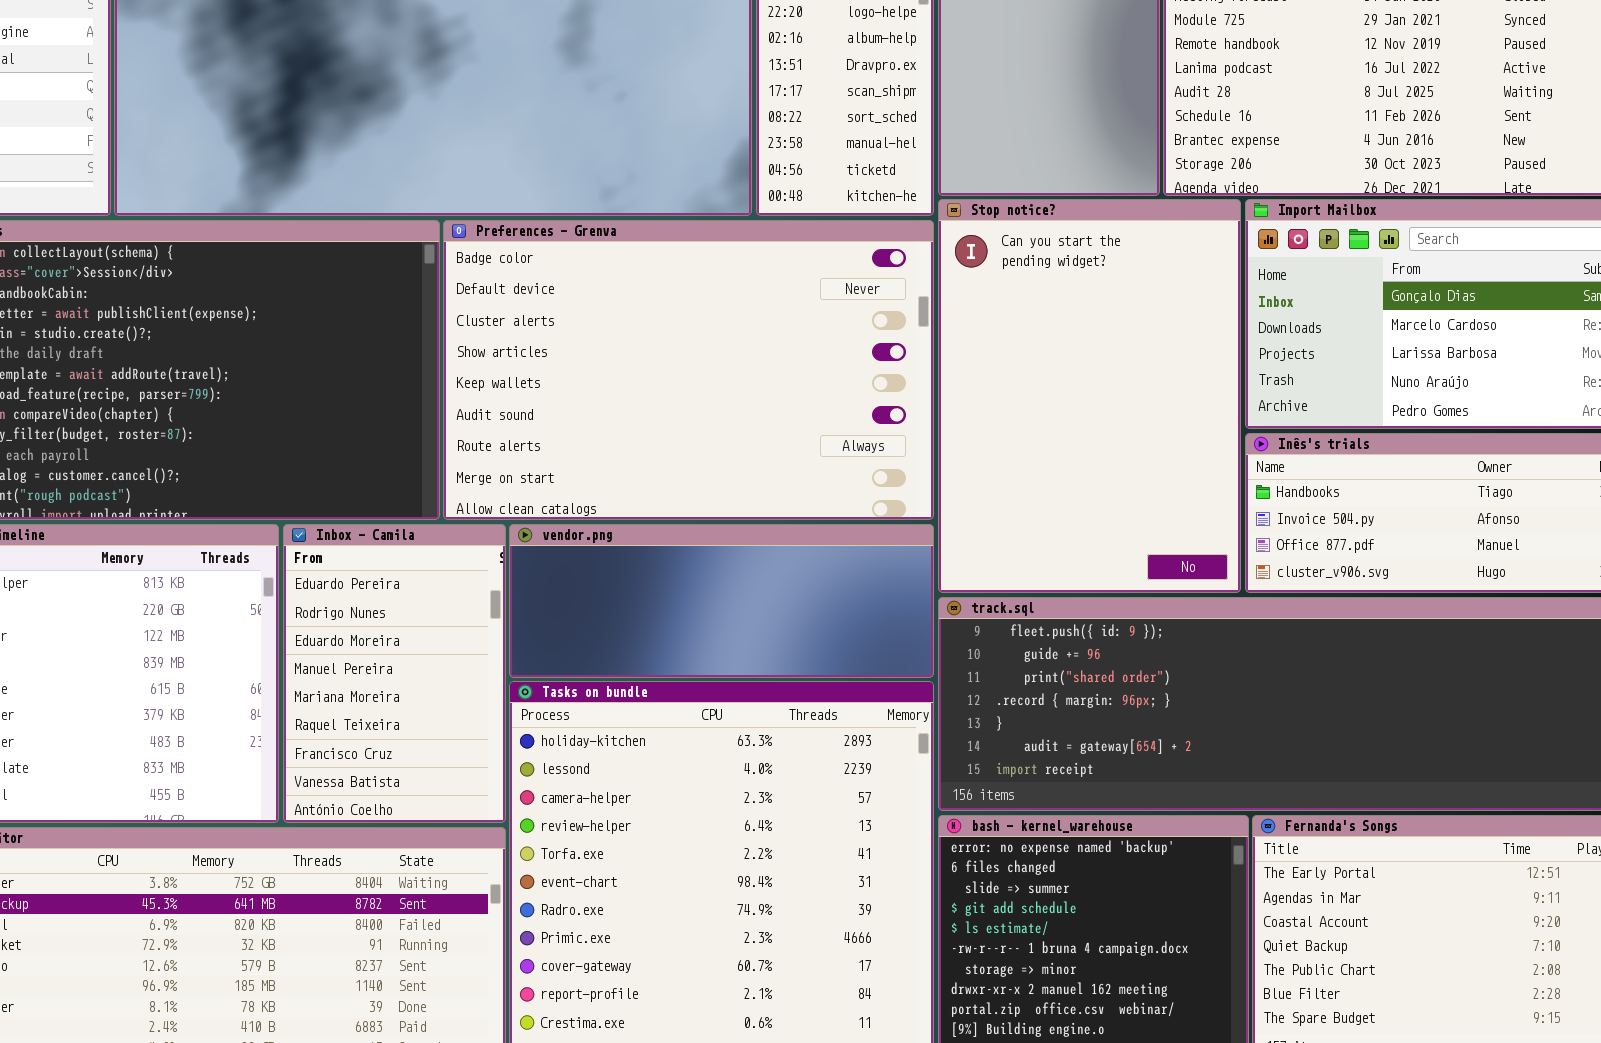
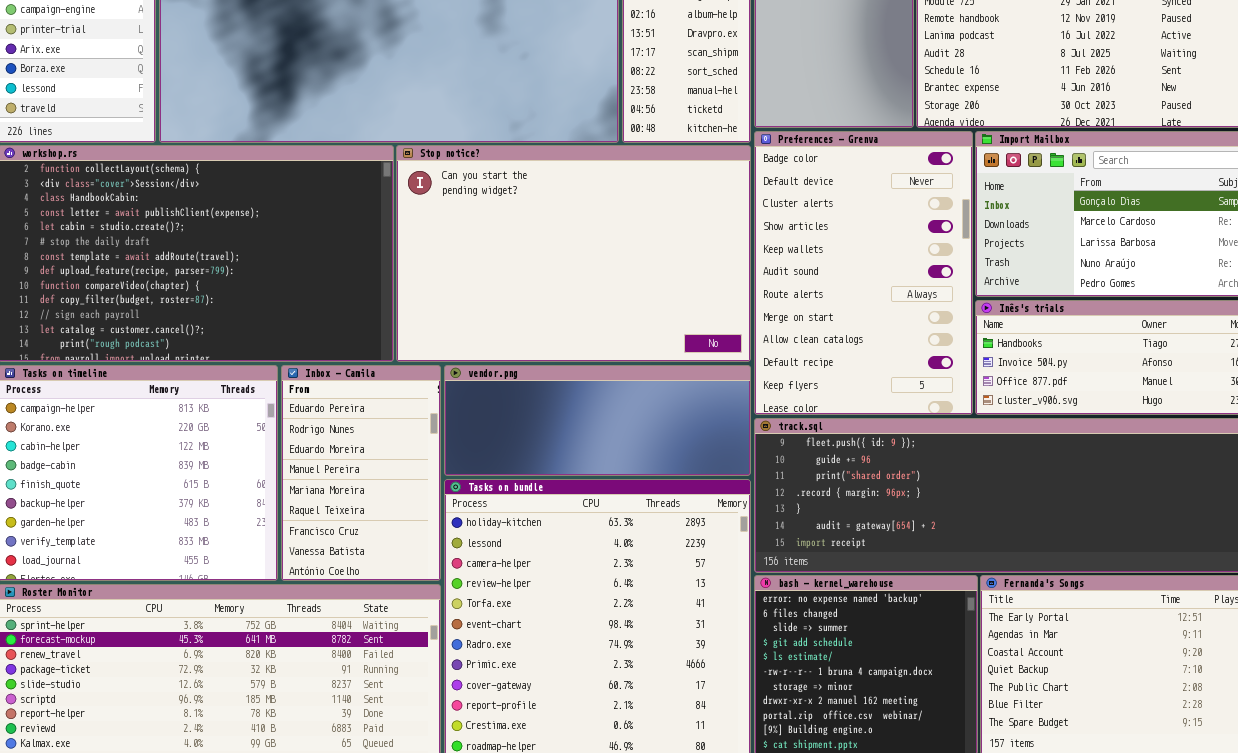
Stop notice?: [938,199,1241,593] -> [396,145,751,362], moved, resized
Preferences - Grenva: [443,220,934,520] -> [754,131,973,415], moved, resized

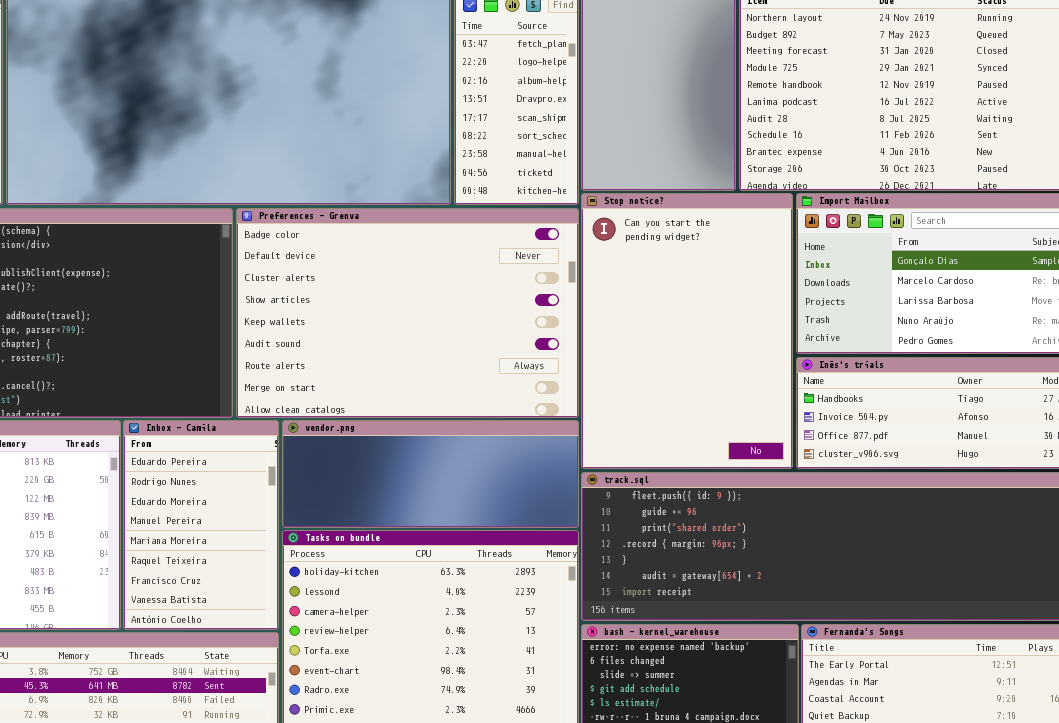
Preferences - Grenva: [754,131,973,415] -> [236,208,579,418], moved, resized
Stop notice?: [396,145,751,362] -> [581,193,793,469], moved, resized

